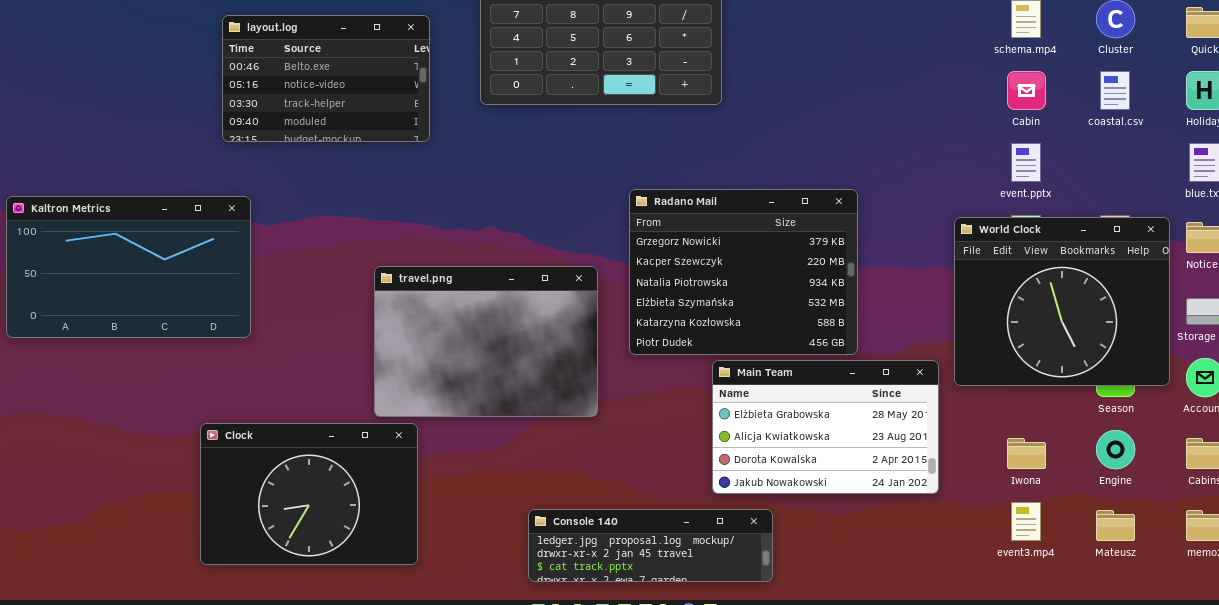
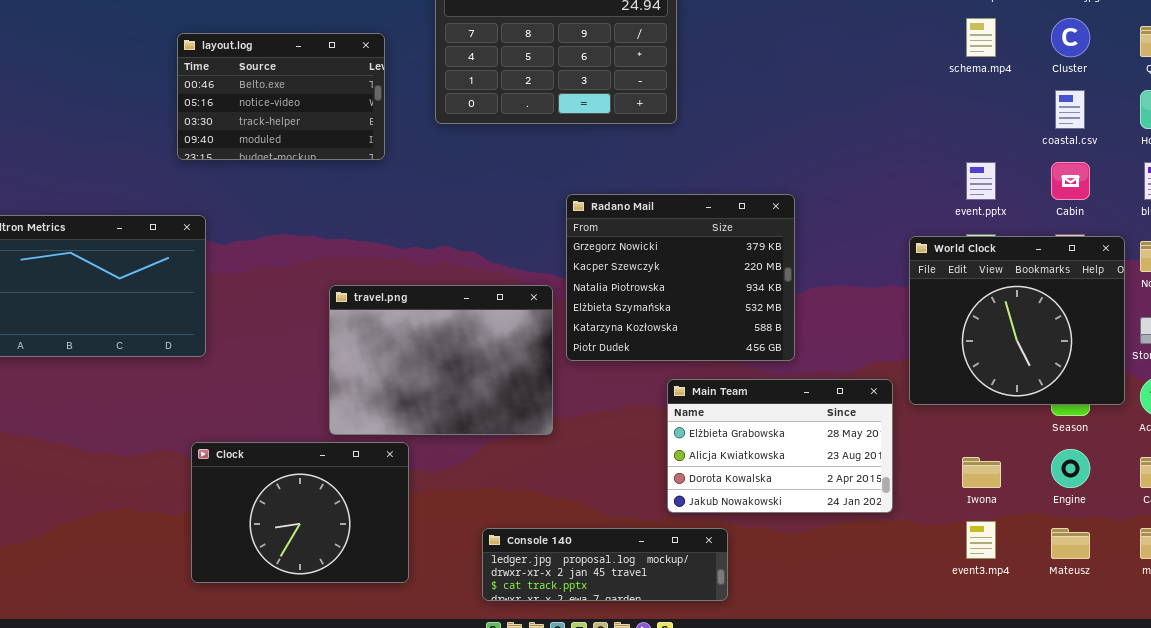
Cabin: [1007,71,1046,110] -> [1051,162,1090,200], moved
Radano Mail: [629,189,858,355] -> [566,194,795,361], moved
Clock: [200,423,418,565] -> [191,442,409,583], moved

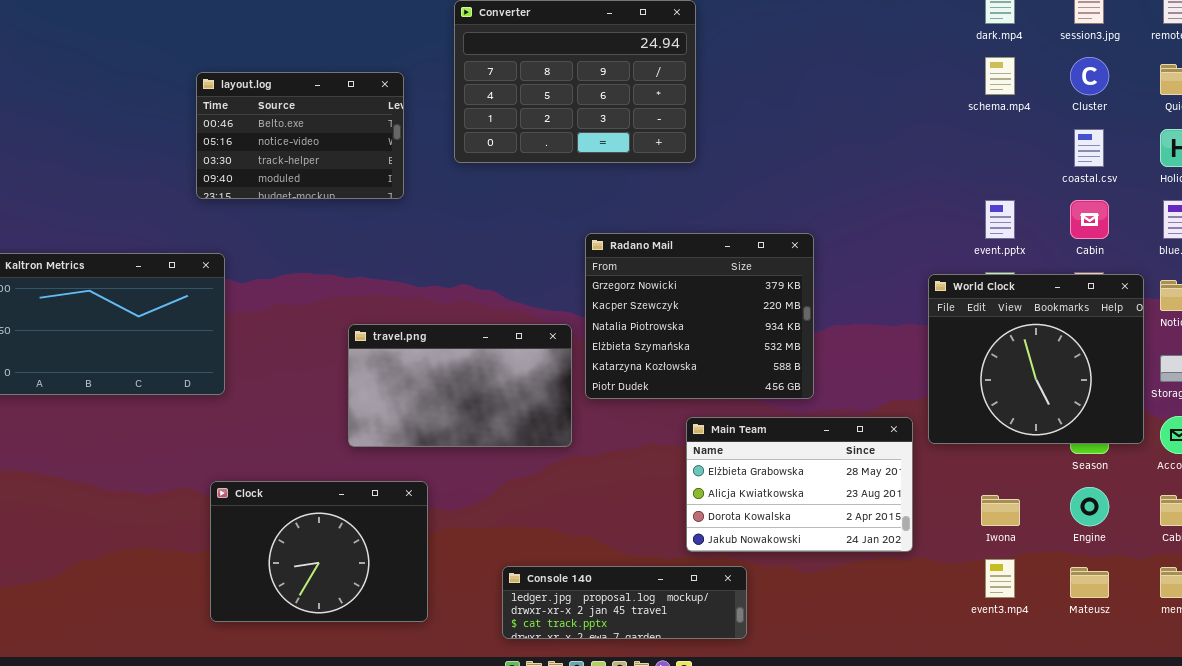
travel.png: [329,285,553,435] -> [348,324,572,447], resized

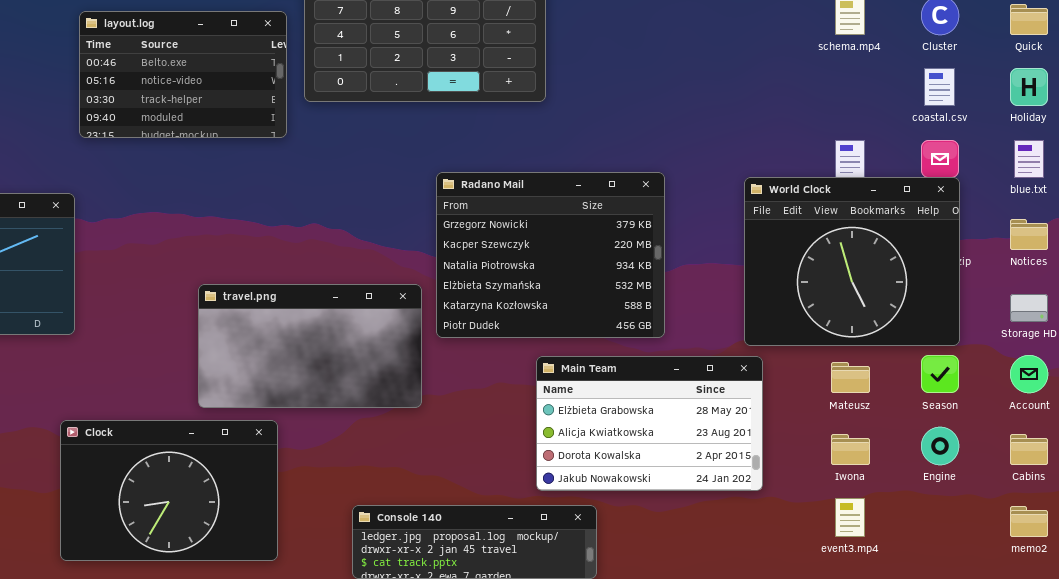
layout.log: [196,72,404,199] -> [79,11,287,138], moved
World Clock: [928,274,1144,444] -> [744,177,960,346], moved
travel.png: [348,324,572,447] -> [198,284,422,408], moved
Mateusz: [1070,567,1109,598] -> [831,362,870,393], moved

